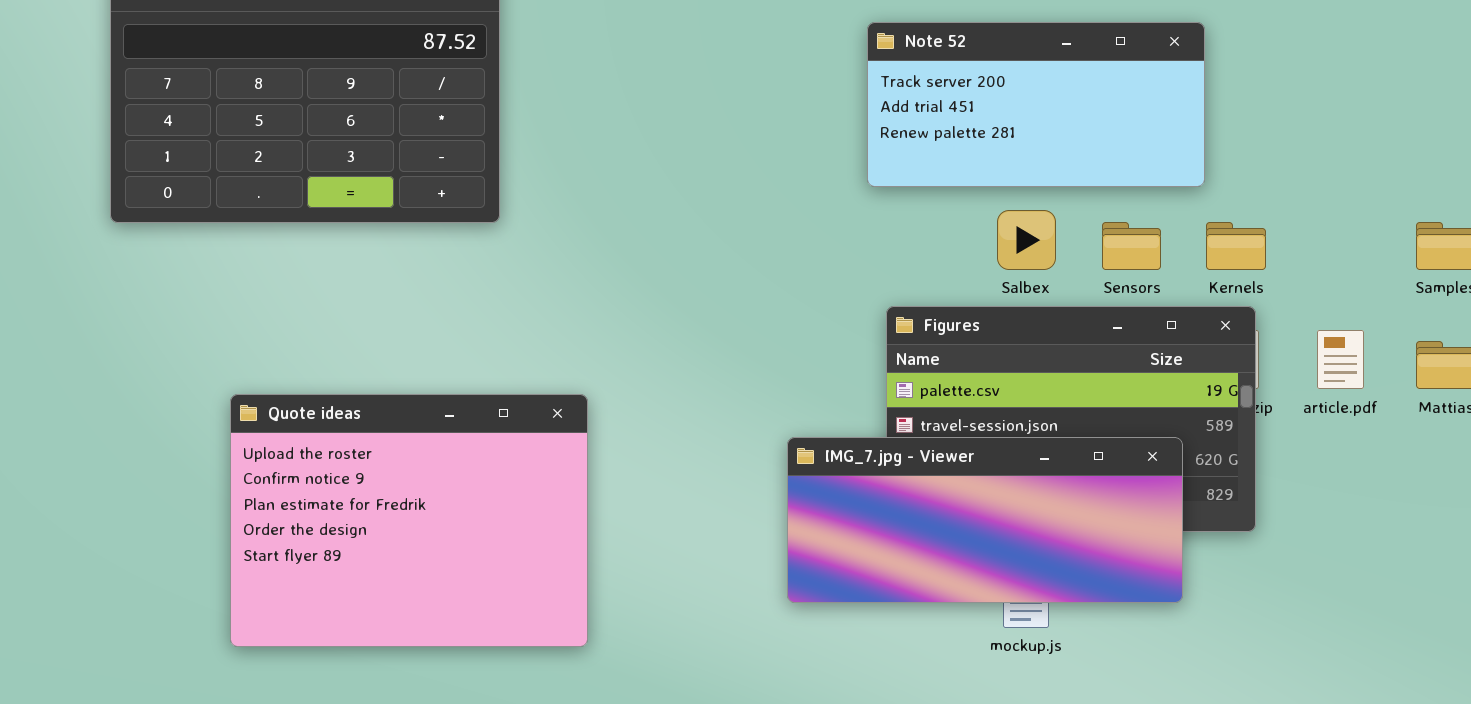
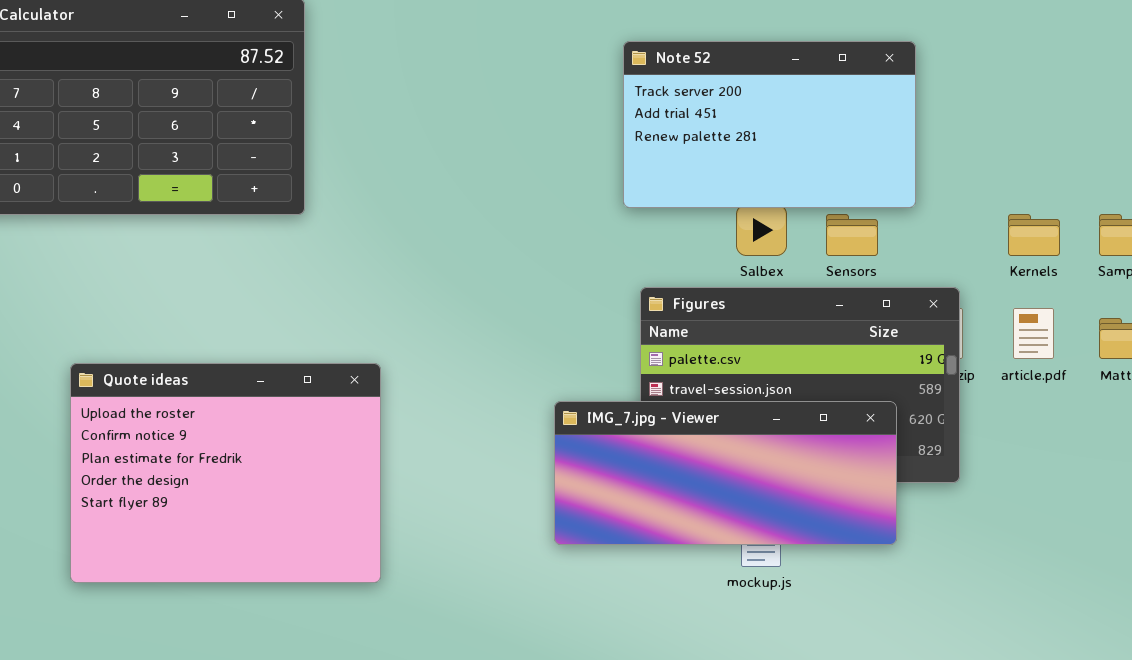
Note 52: [867,22,1205,187] -> [623,41,916,208], resized
Kernels: [1206,222,1266,270] -> [1008,214,1060,256], moved

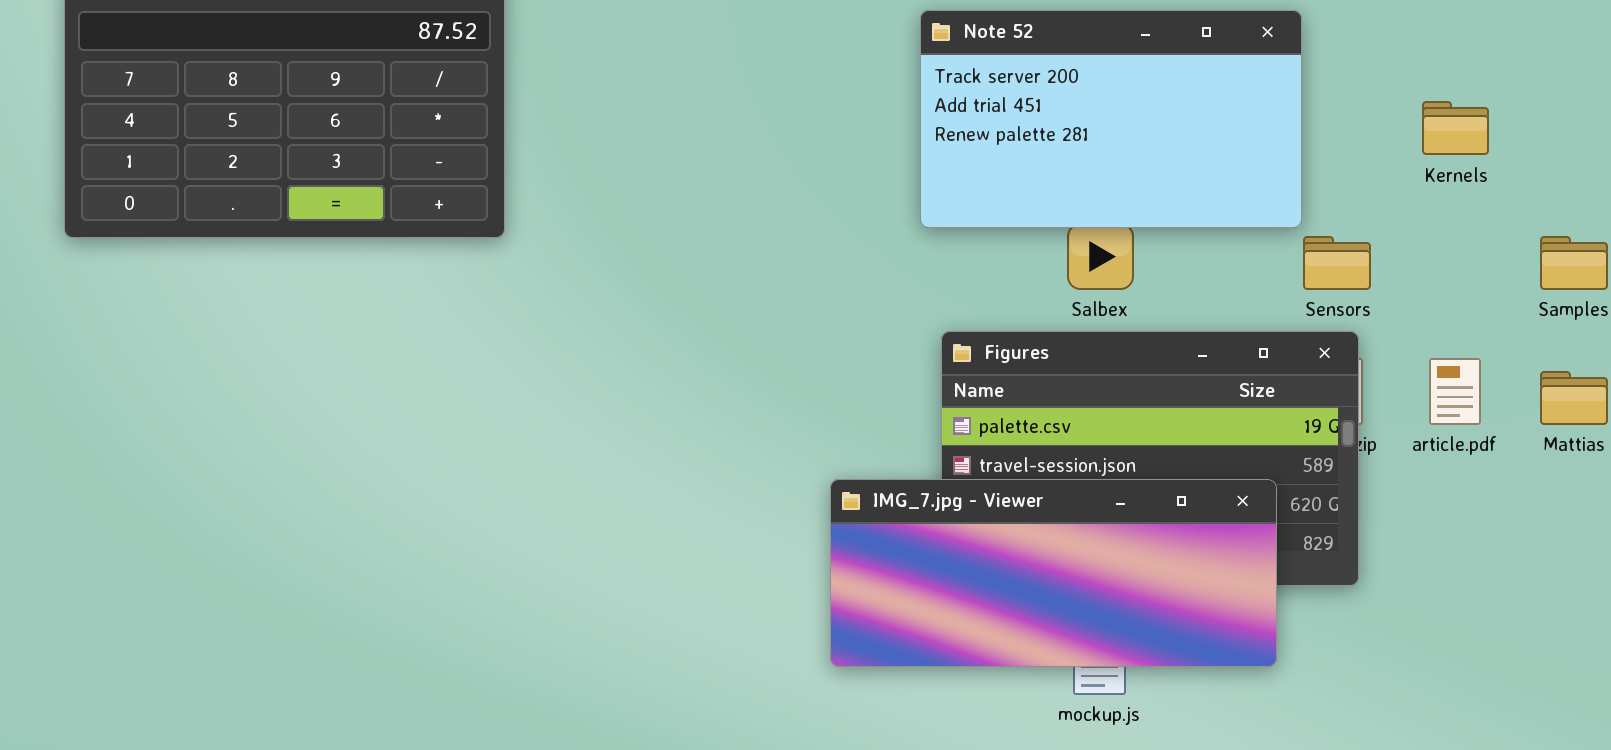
Sensors: [826,214,878,256] -> [1303,236,1371,290], moved
Kernels: [1008,214,1060,256] -> [1422,101,1489,155], moved
Quote ideas: [70,363,381,583] -> none, closed

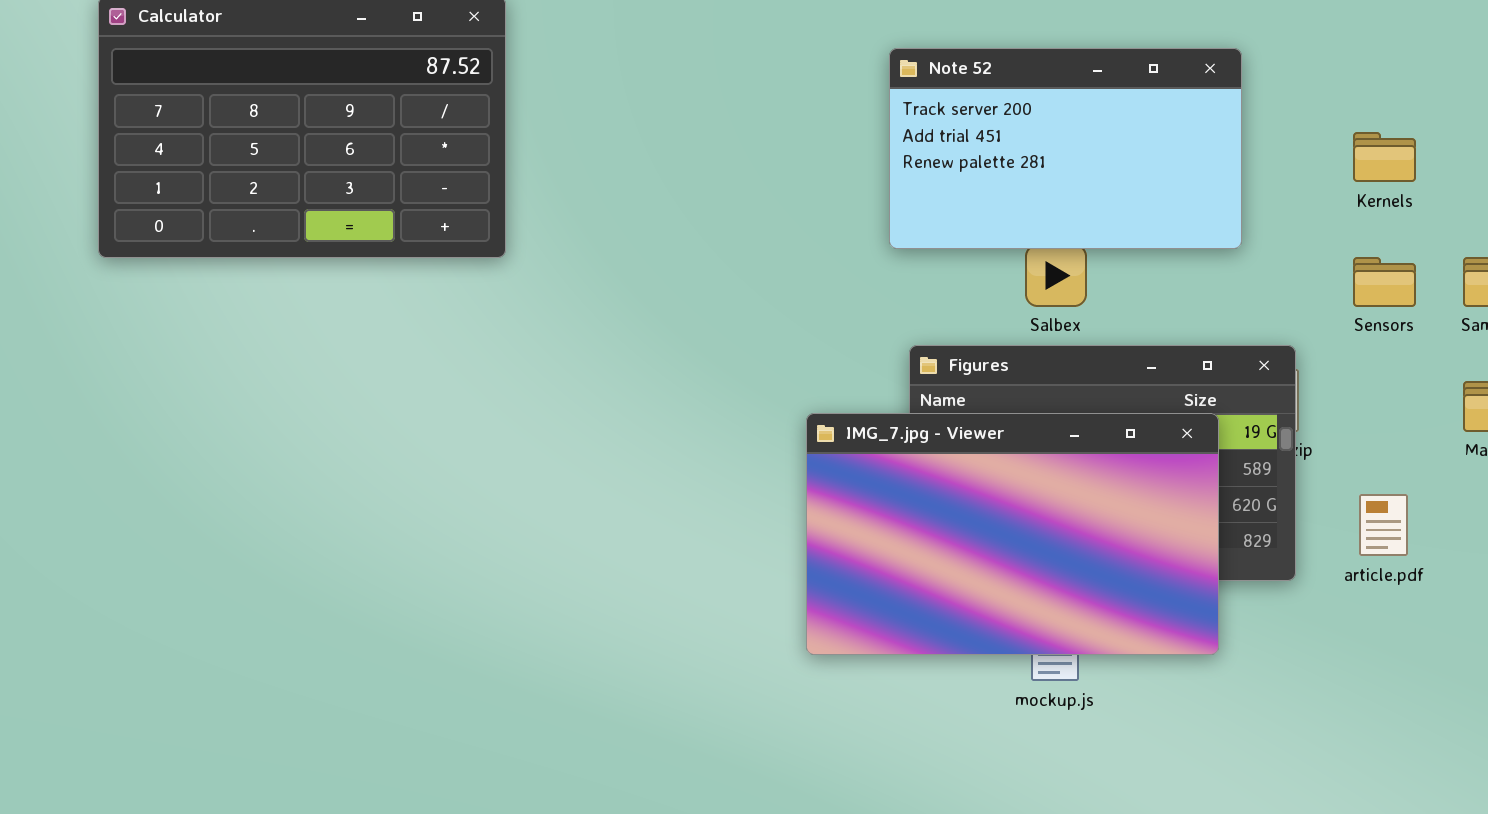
Sensors: [1303,236,1371,290] -> [1353,257,1416,307], moved
article.pdf: [1429,358,1481,425] -> [1359,494,1408,556], moved
IMG_7.jpg - Viewer: [830,479,1277,667] -> [806,413,1219,655], resized

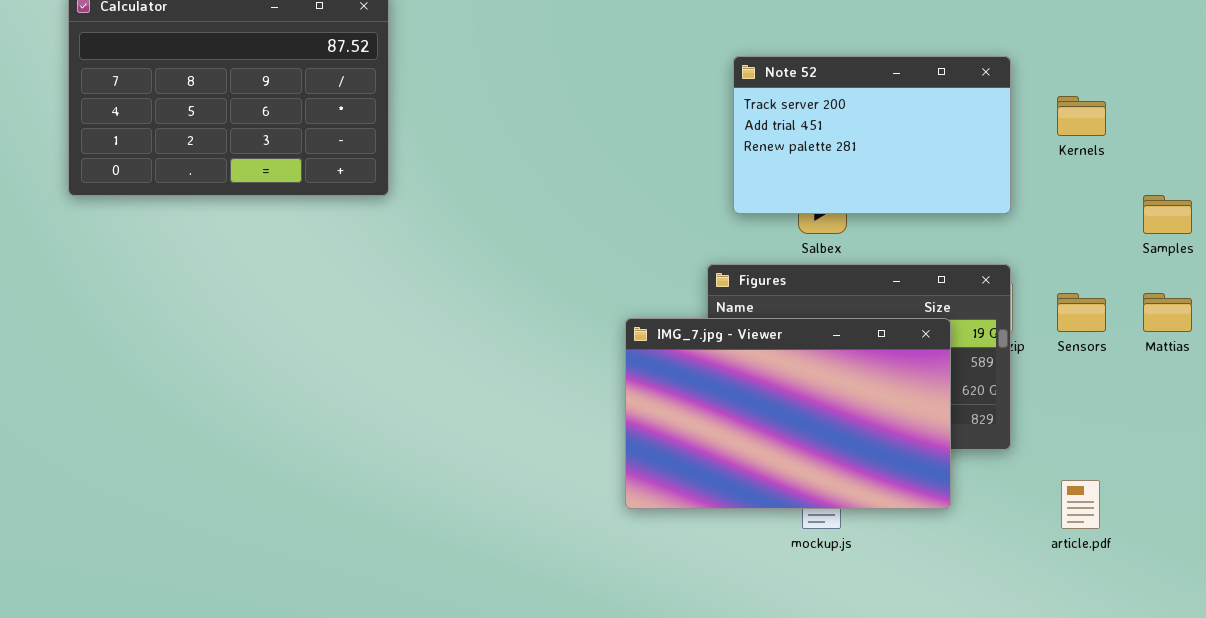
Note 52: [889,48,1242,249] -> [733,56,1011,214], moved
Sensors: [1353,257,1416,307] -> [1057,293,1106,332], moved
article.pdf: [1359,494,1408,556] -> [1061,480,1100,529], moved

